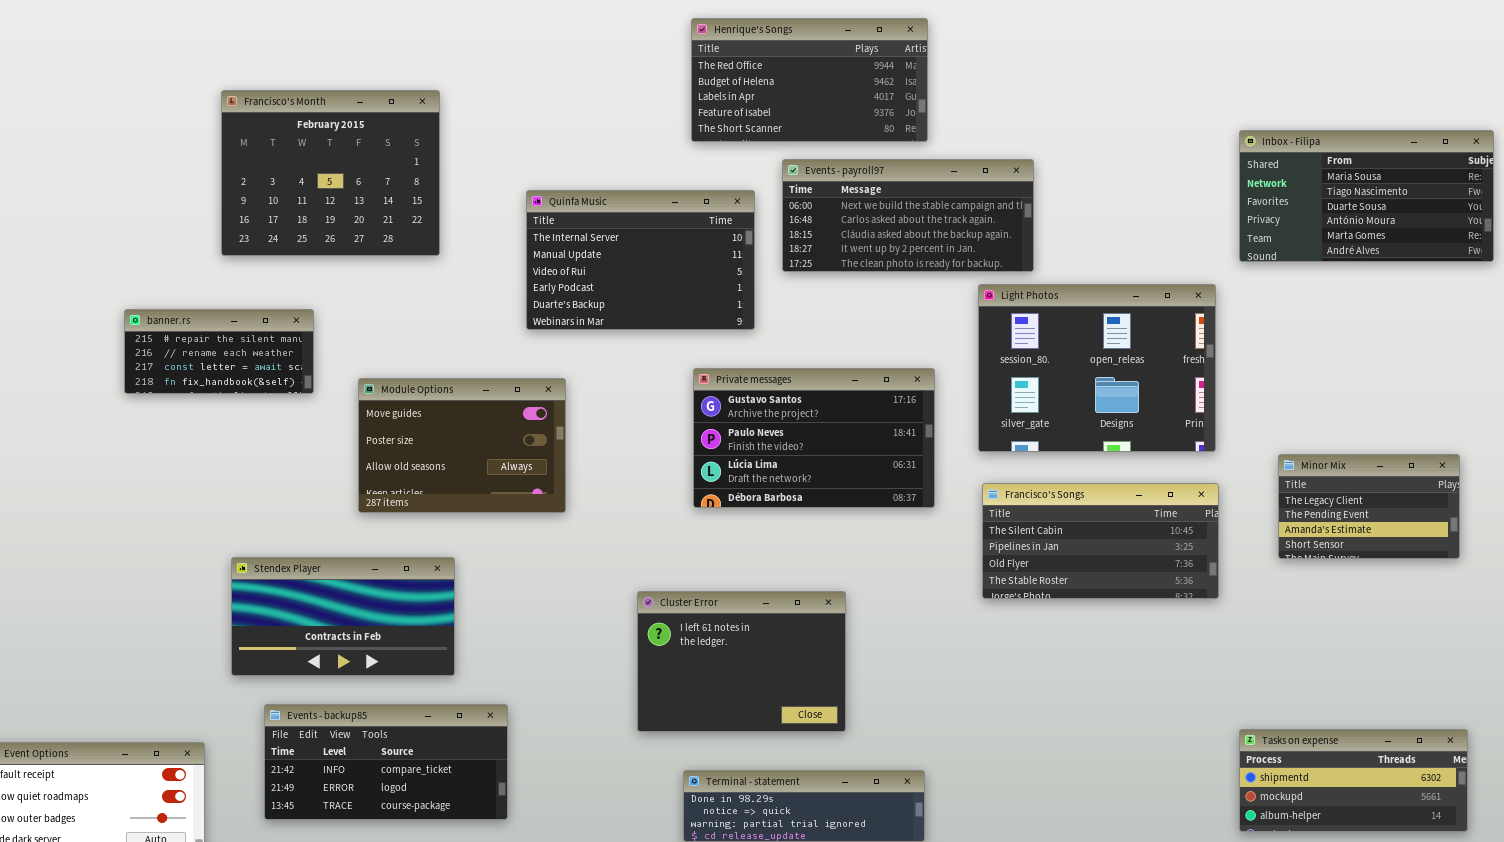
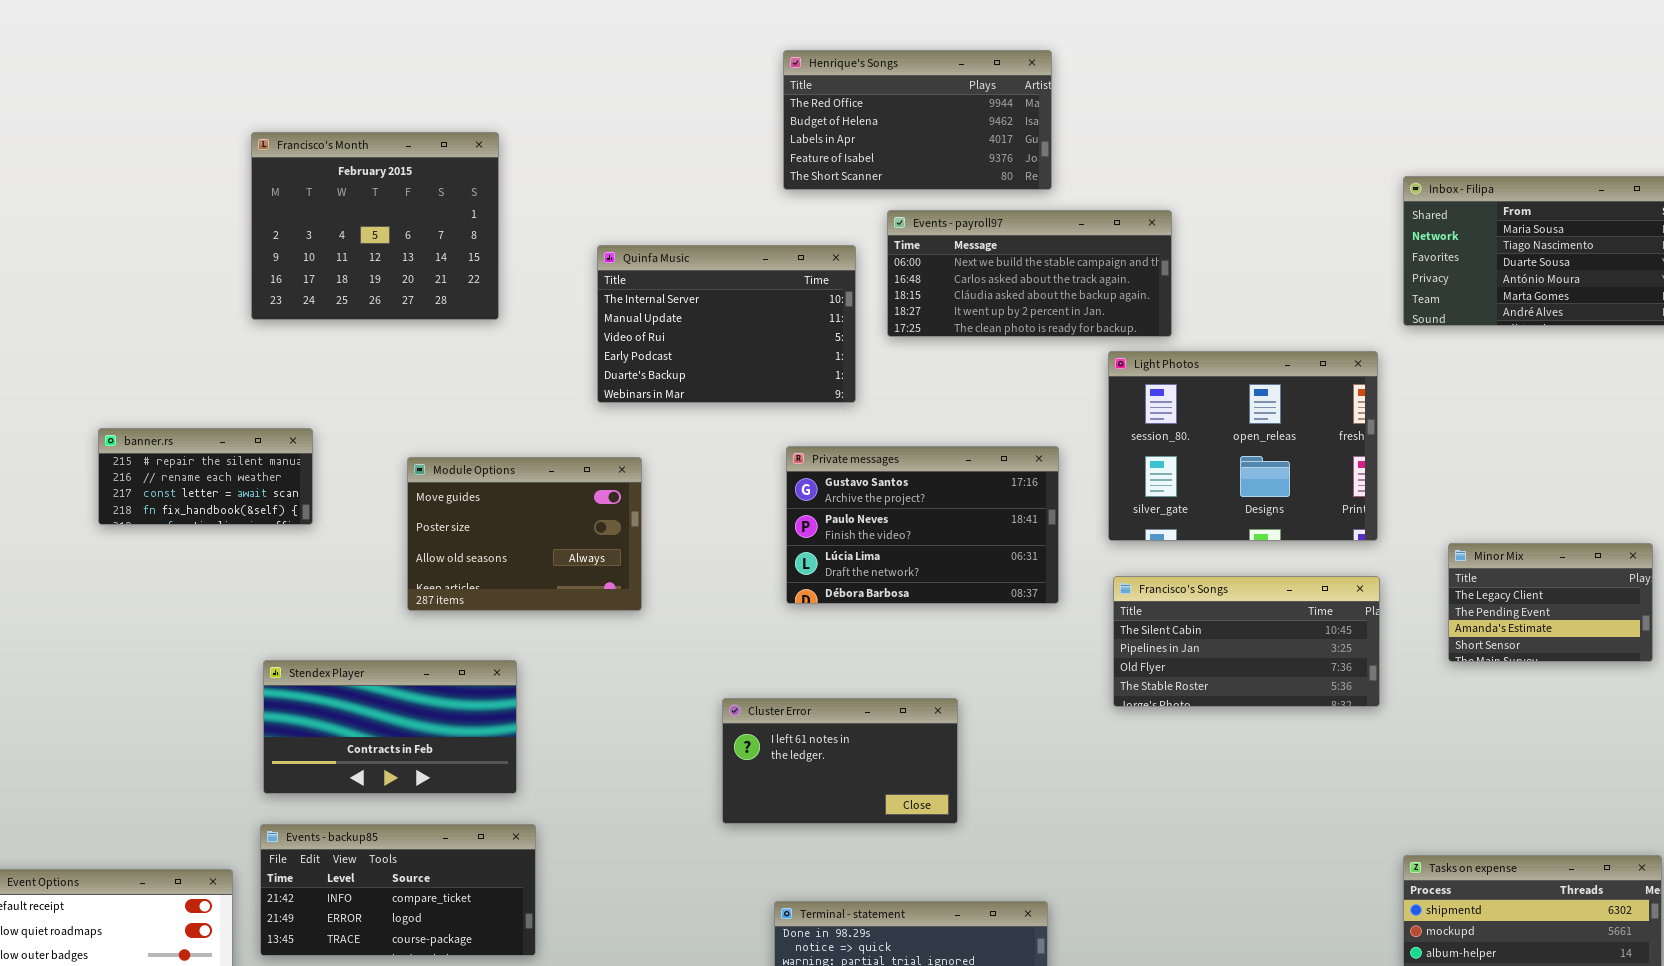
banner.rs: [124,309,314,394] -> [98,428,313,525], moved
Cluster Error: [637,591,846,732] -> [722,698,958,824], resized
Events - backup85: [264,704,508,820] -> [260,824,536,956], moved

